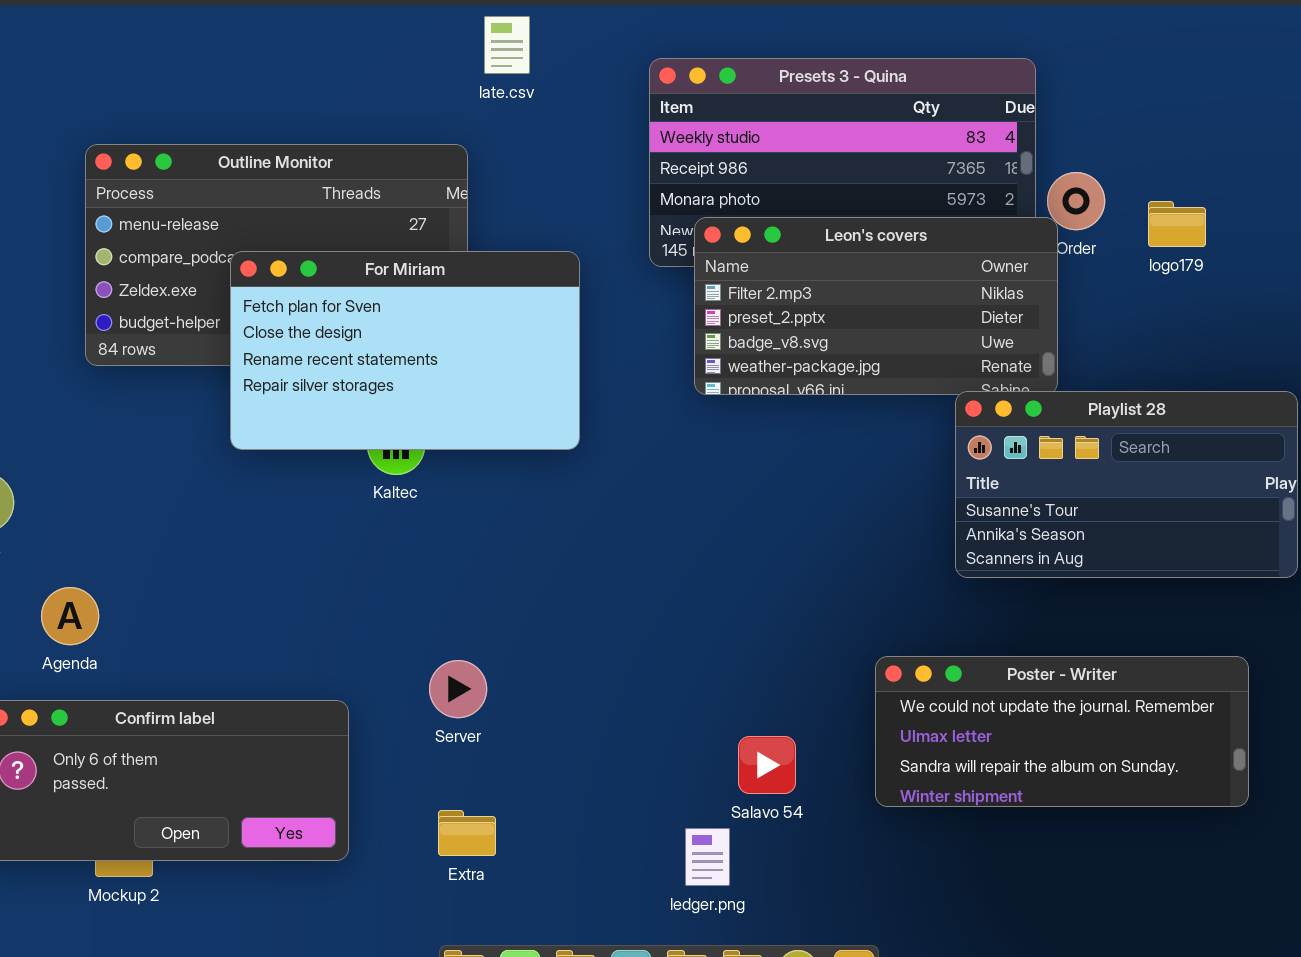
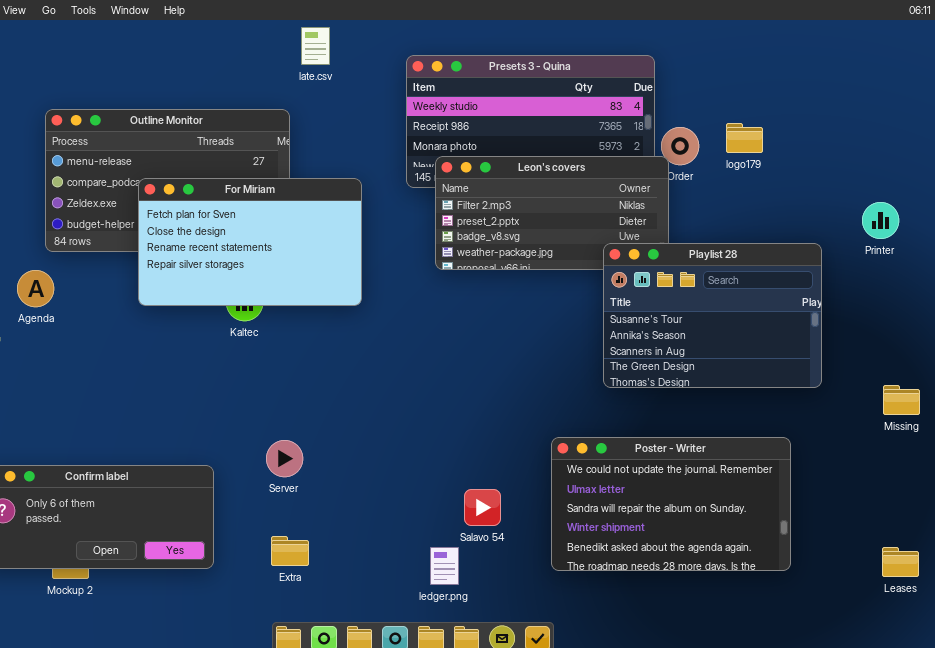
logo179: [1148,201,1206,247] -> [726,123,763,153], moved
Playlist 28: [955,391,1298,578] -> [603,243,822,388], resized
Agenda: [41,587,99,645] -> [17,270,54,307], moved
Poster - Writer: [875,656,1249,807] -> [551,437,791,571], resized

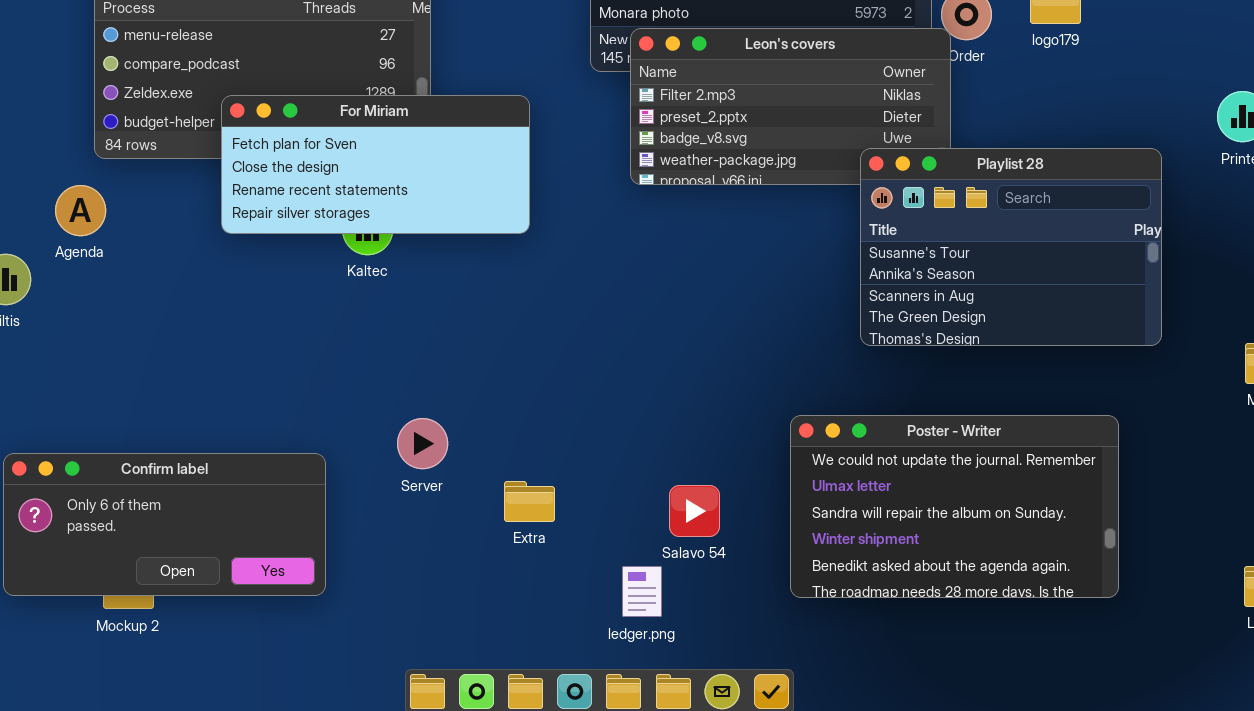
For Miriam: [138,178,362,306] -> [221,95,530,234], resized
Extra: [271,536,309,566] -> [504,481,555,522], moved

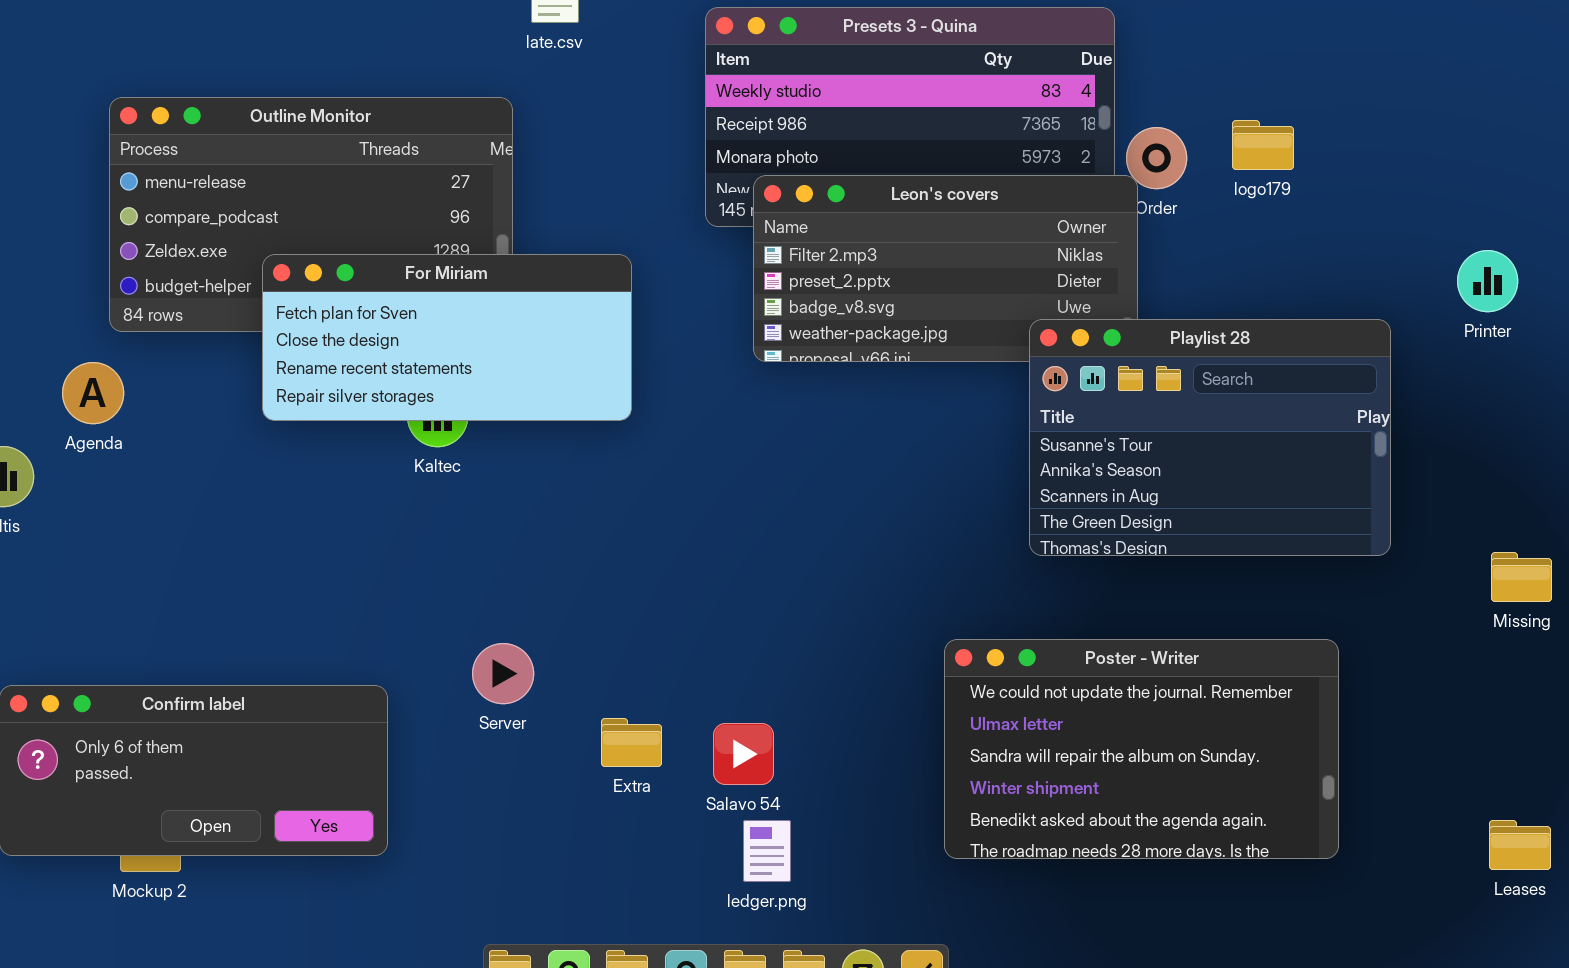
Salavo 54: [669,485,720,537] -> [713,723,774,785], moved

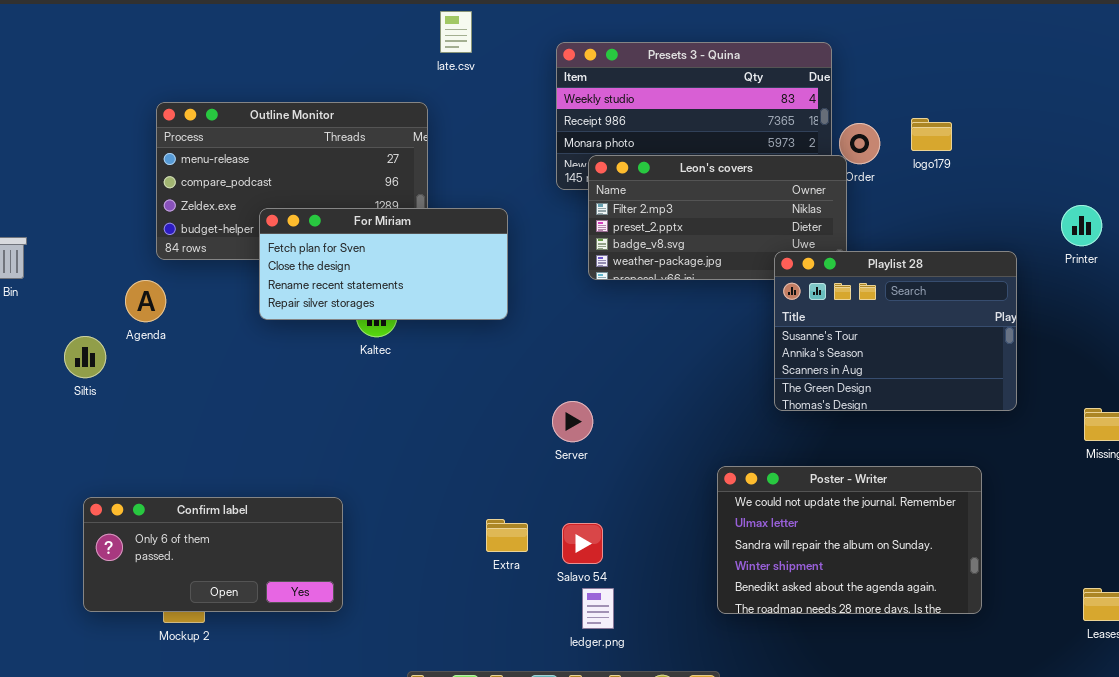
Server: [472,643,534,704] -> [552,401,593,442], moved

